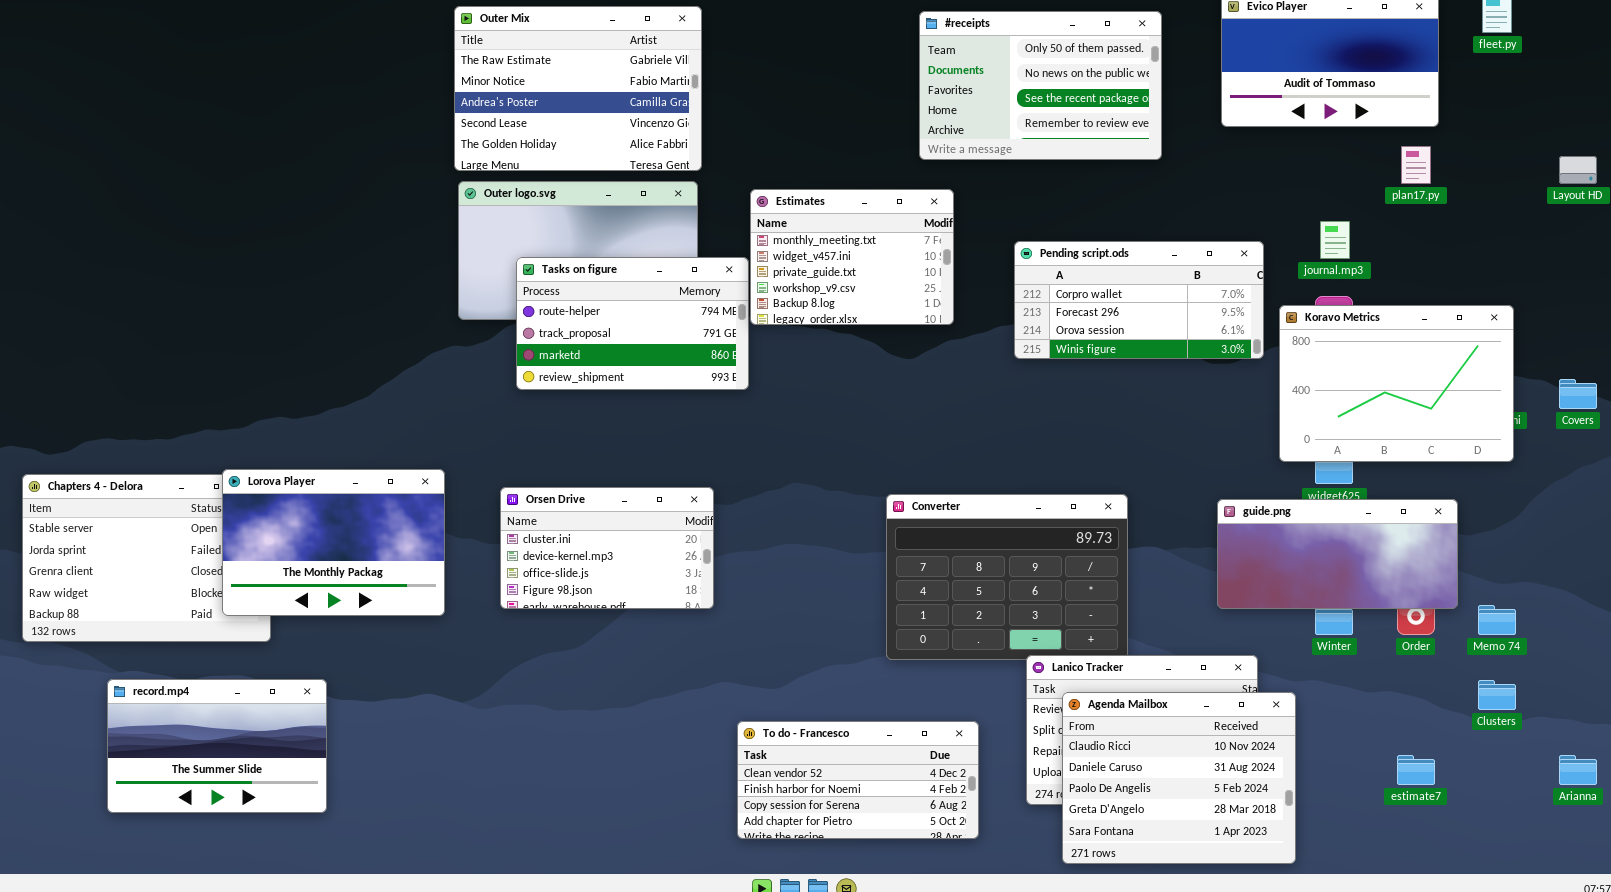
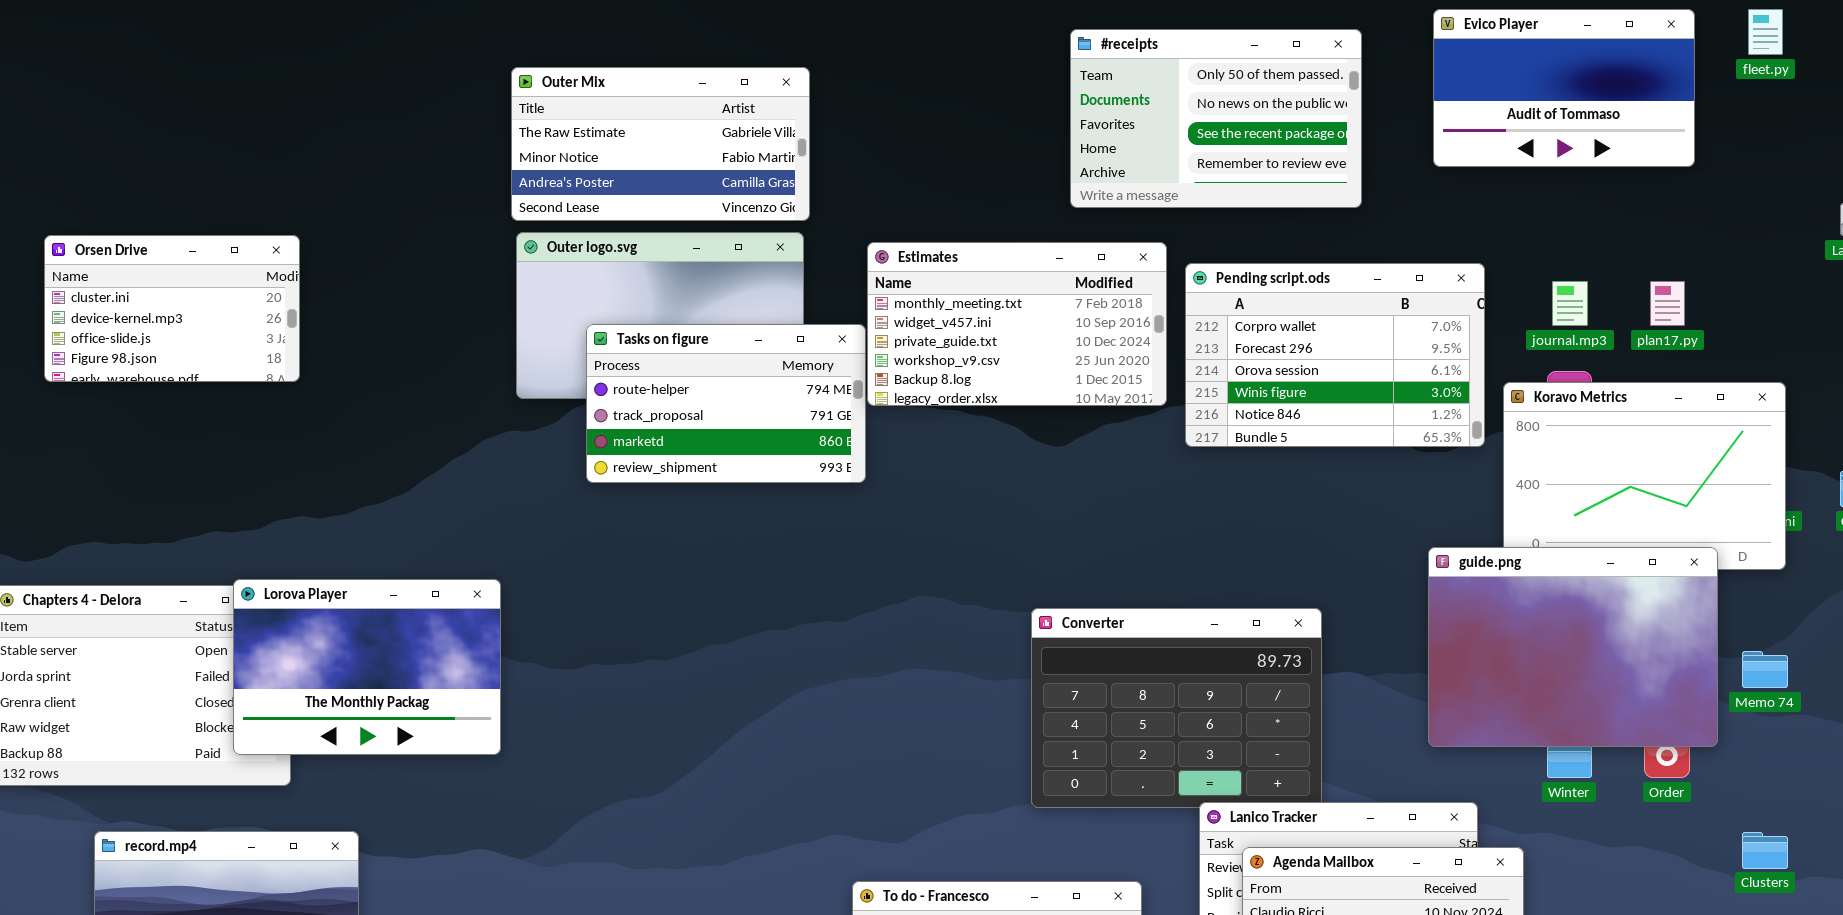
Outer Mix: [454,6,702,171] -> [511,67,810,221], resized
plan17.py: [1401,146,1431,184] -> [1650,281,1685,326], moved
Estimates: [750,189,954,325] -> [867,242,1167,406], resized
Pending script.ods: [1014,241,1264,359] -> [1185,263,1485,447], resized
Orsen Drive: [500,487,714,609] -> [44,235,300,382], moved
guide.png: [1217,499,1458,609] -> [1428,547,1718,747], resized
Memo 74: [1478,605,1516,635] -> [1742,651,1788,688], moved

